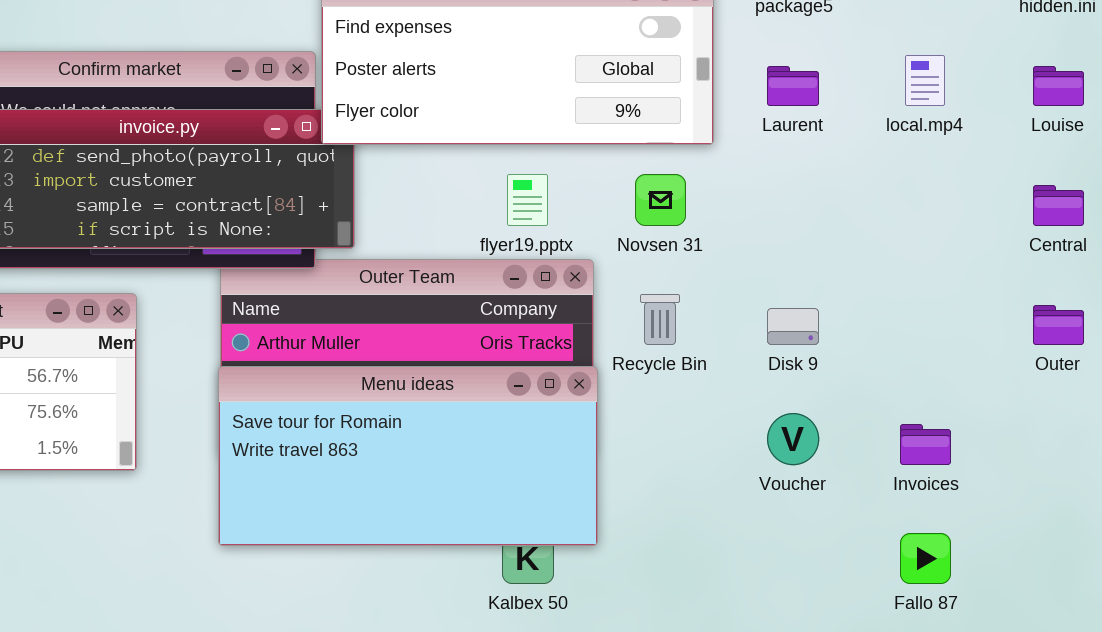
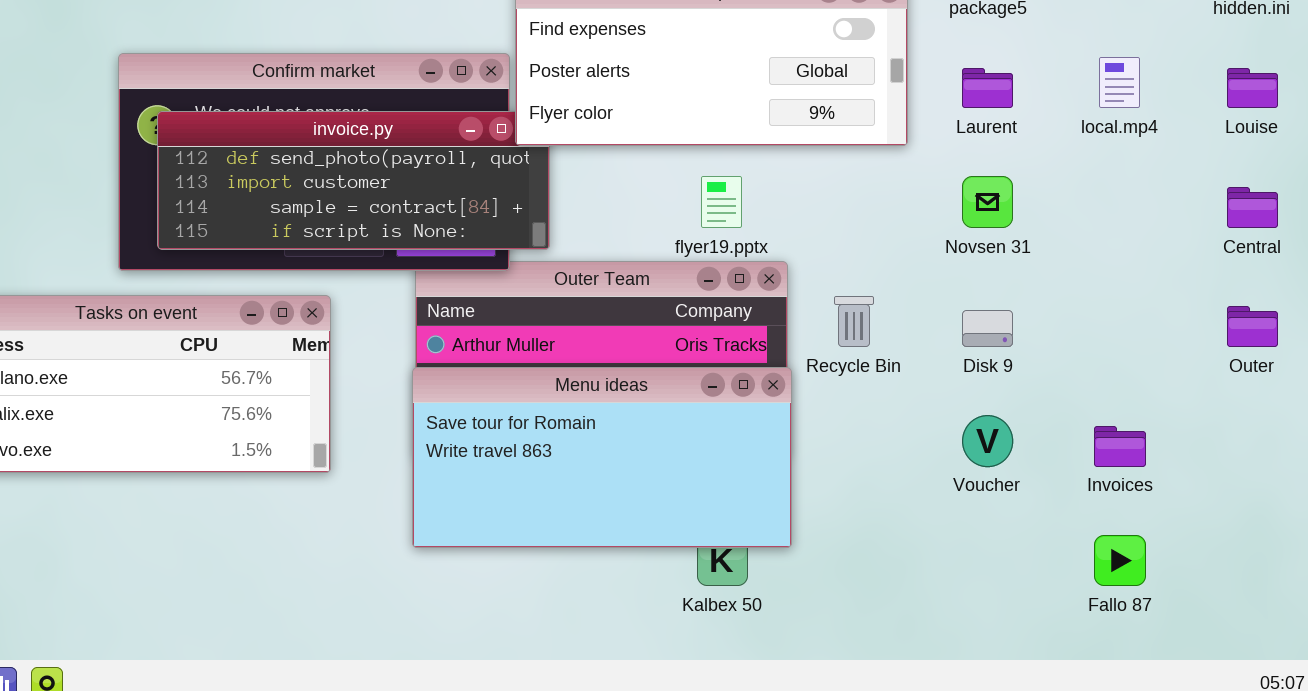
Novsen 31: [635,174,686,226] -> [962,176,1013,228], moved

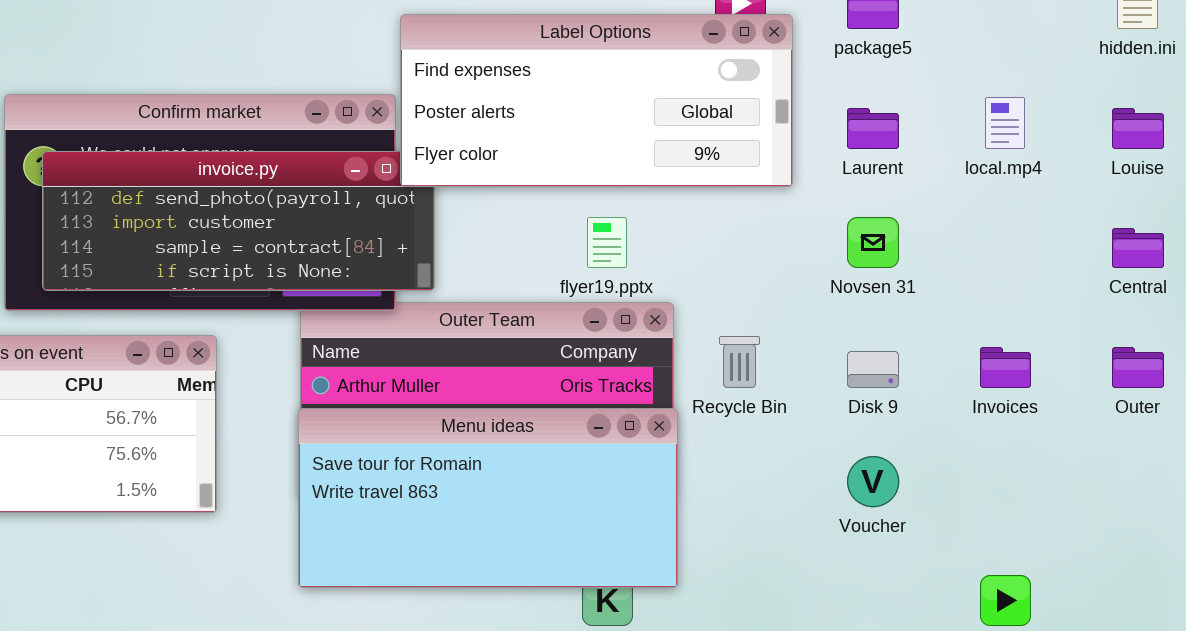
Invoices: [1094,426,1146,467] -> [980,347,1031,388], moved

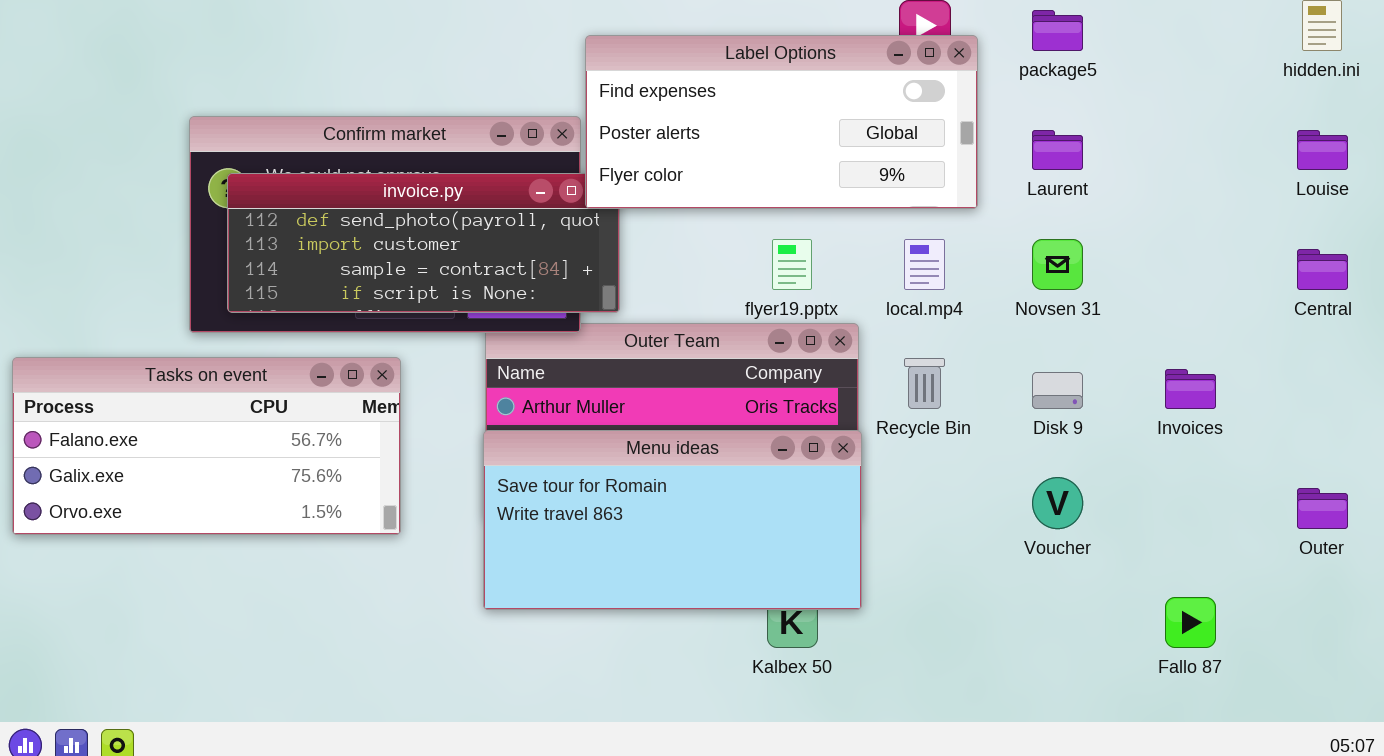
local.mp4: [985,97,1025,149] -> [904,239,945,290], moved
Outer: [1112,347,1164,388] -> [1297,488,1348,529], moved

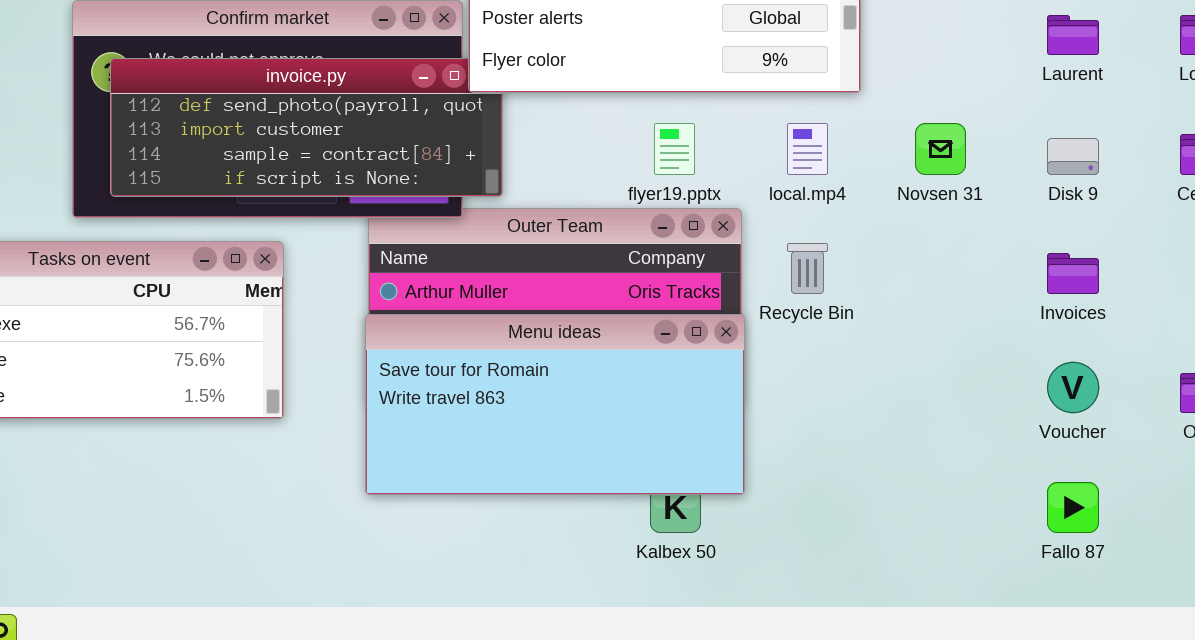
Laurent: [1032,130,1083,170] -> [1047,15,1099,55], moved
Disk 9: [1032,372,1083,409] -> [1047,138,1099,175], moved
Voucher: [1032,477,1083,529] -> [1047,362,1099,413], moved

